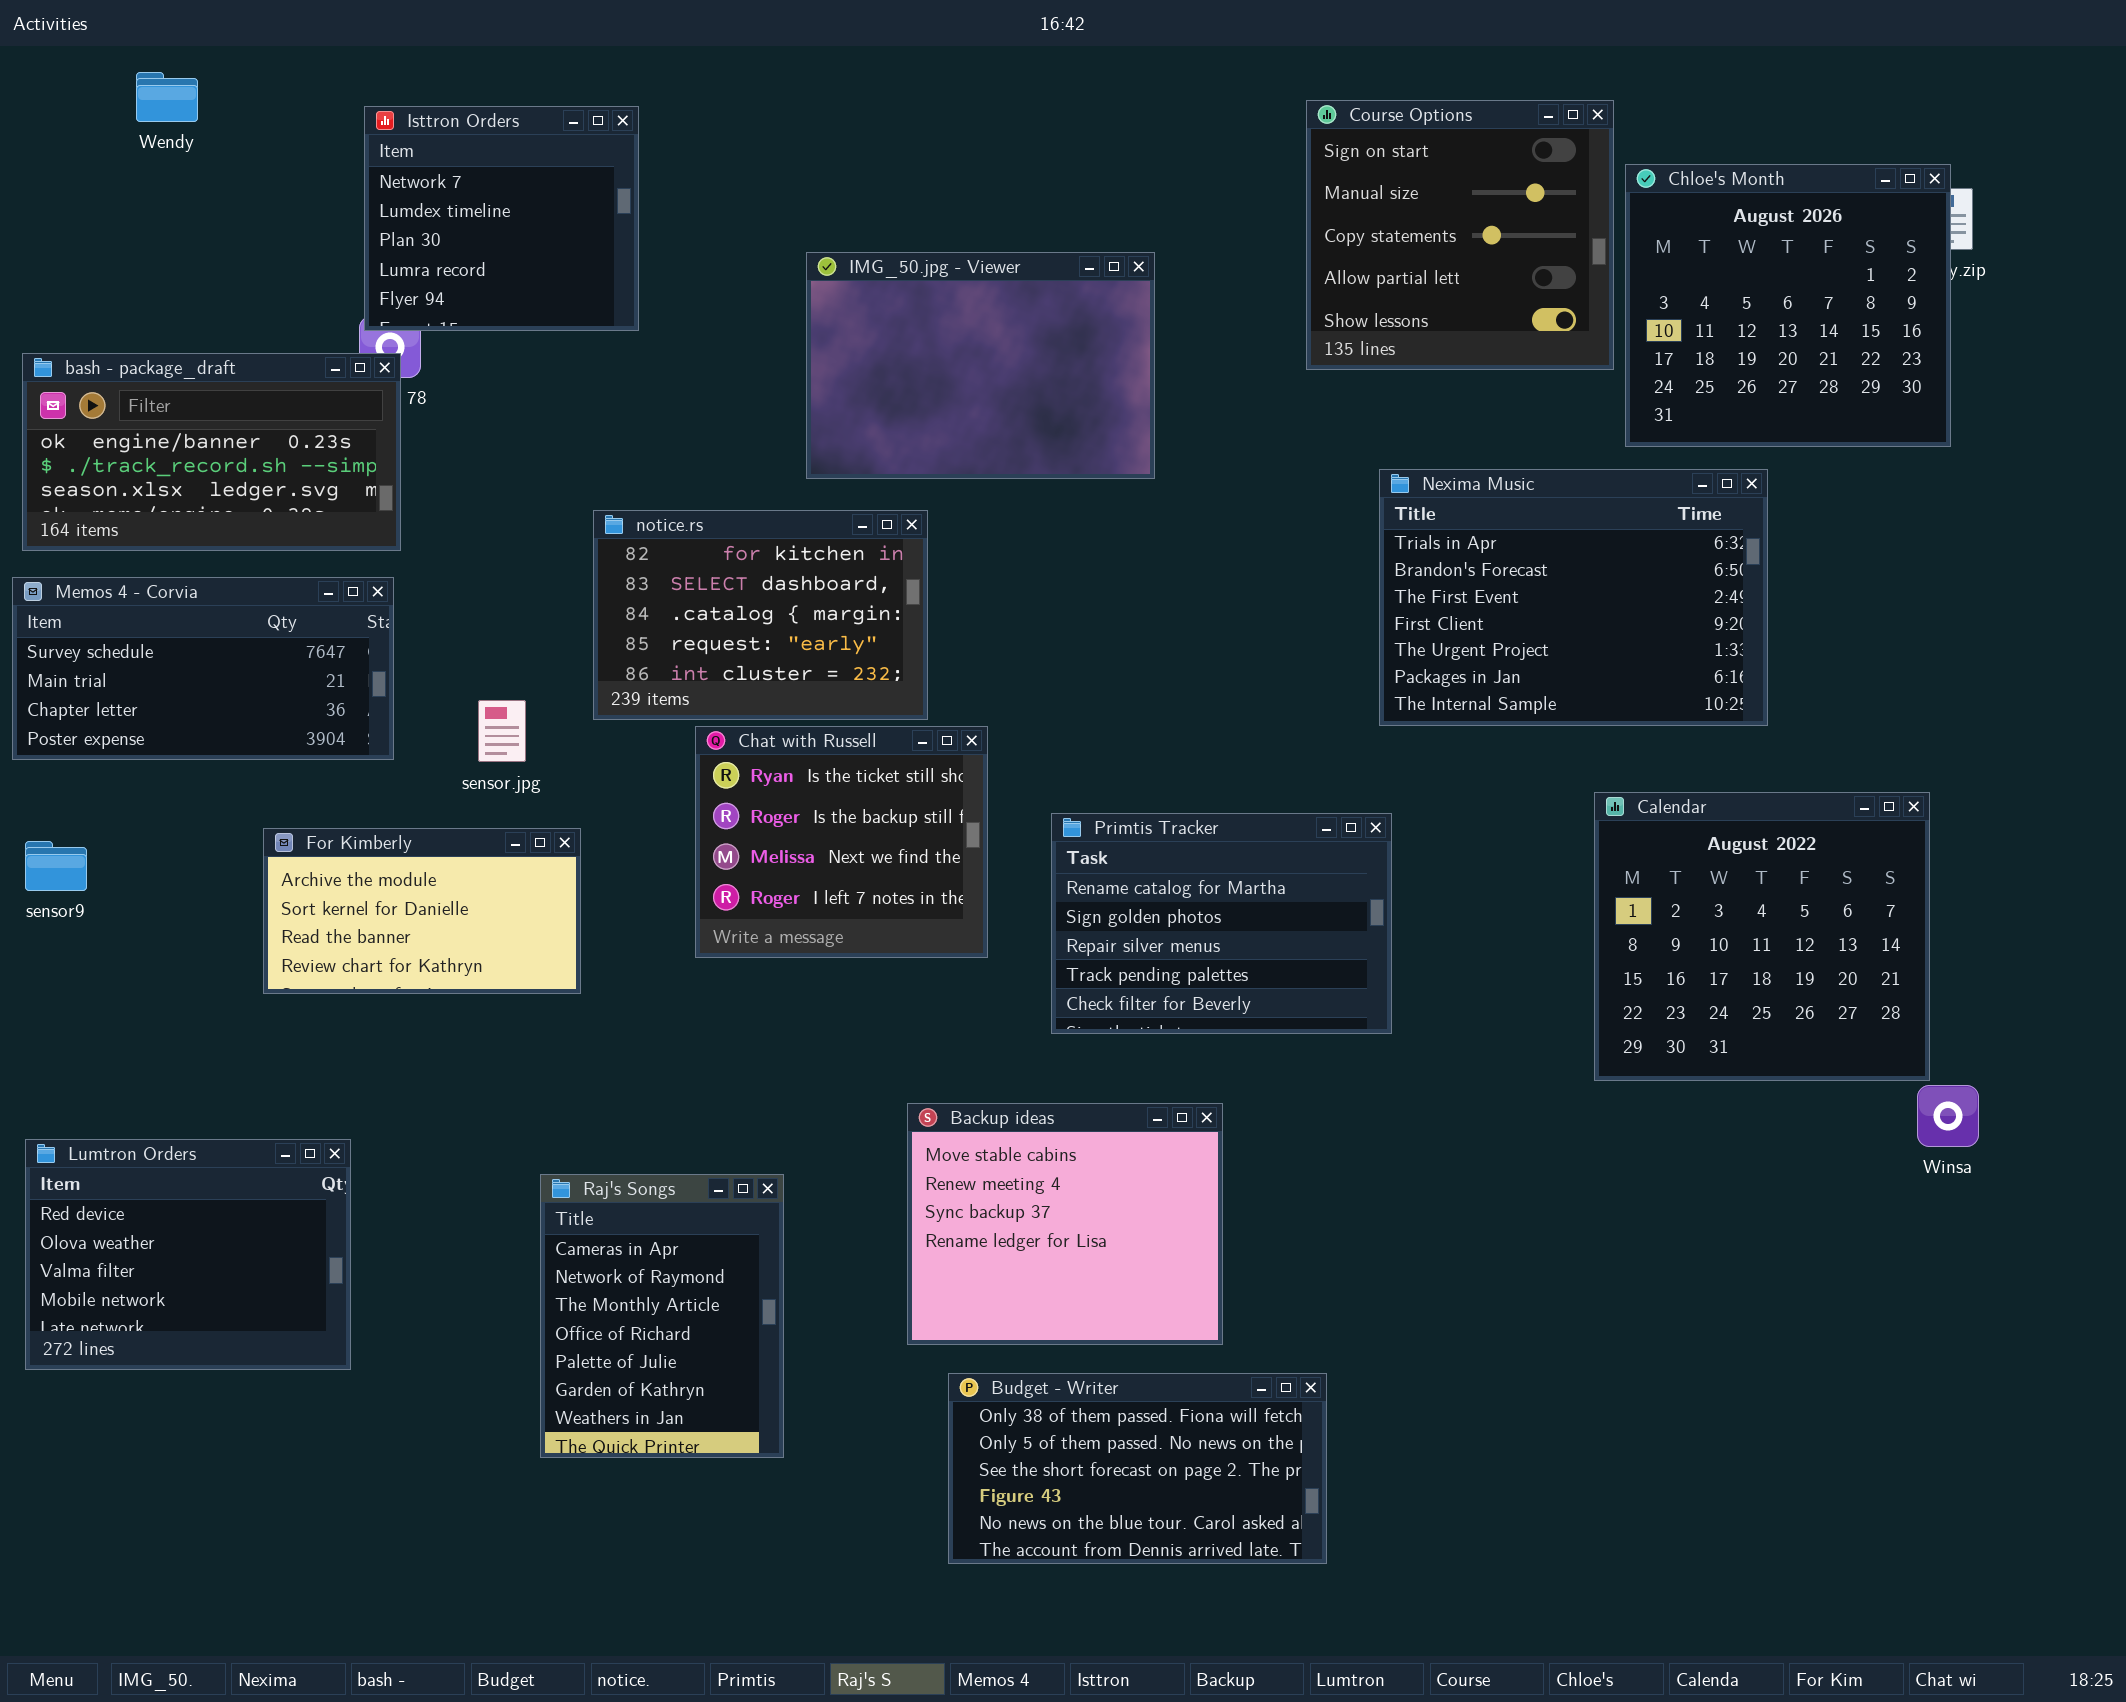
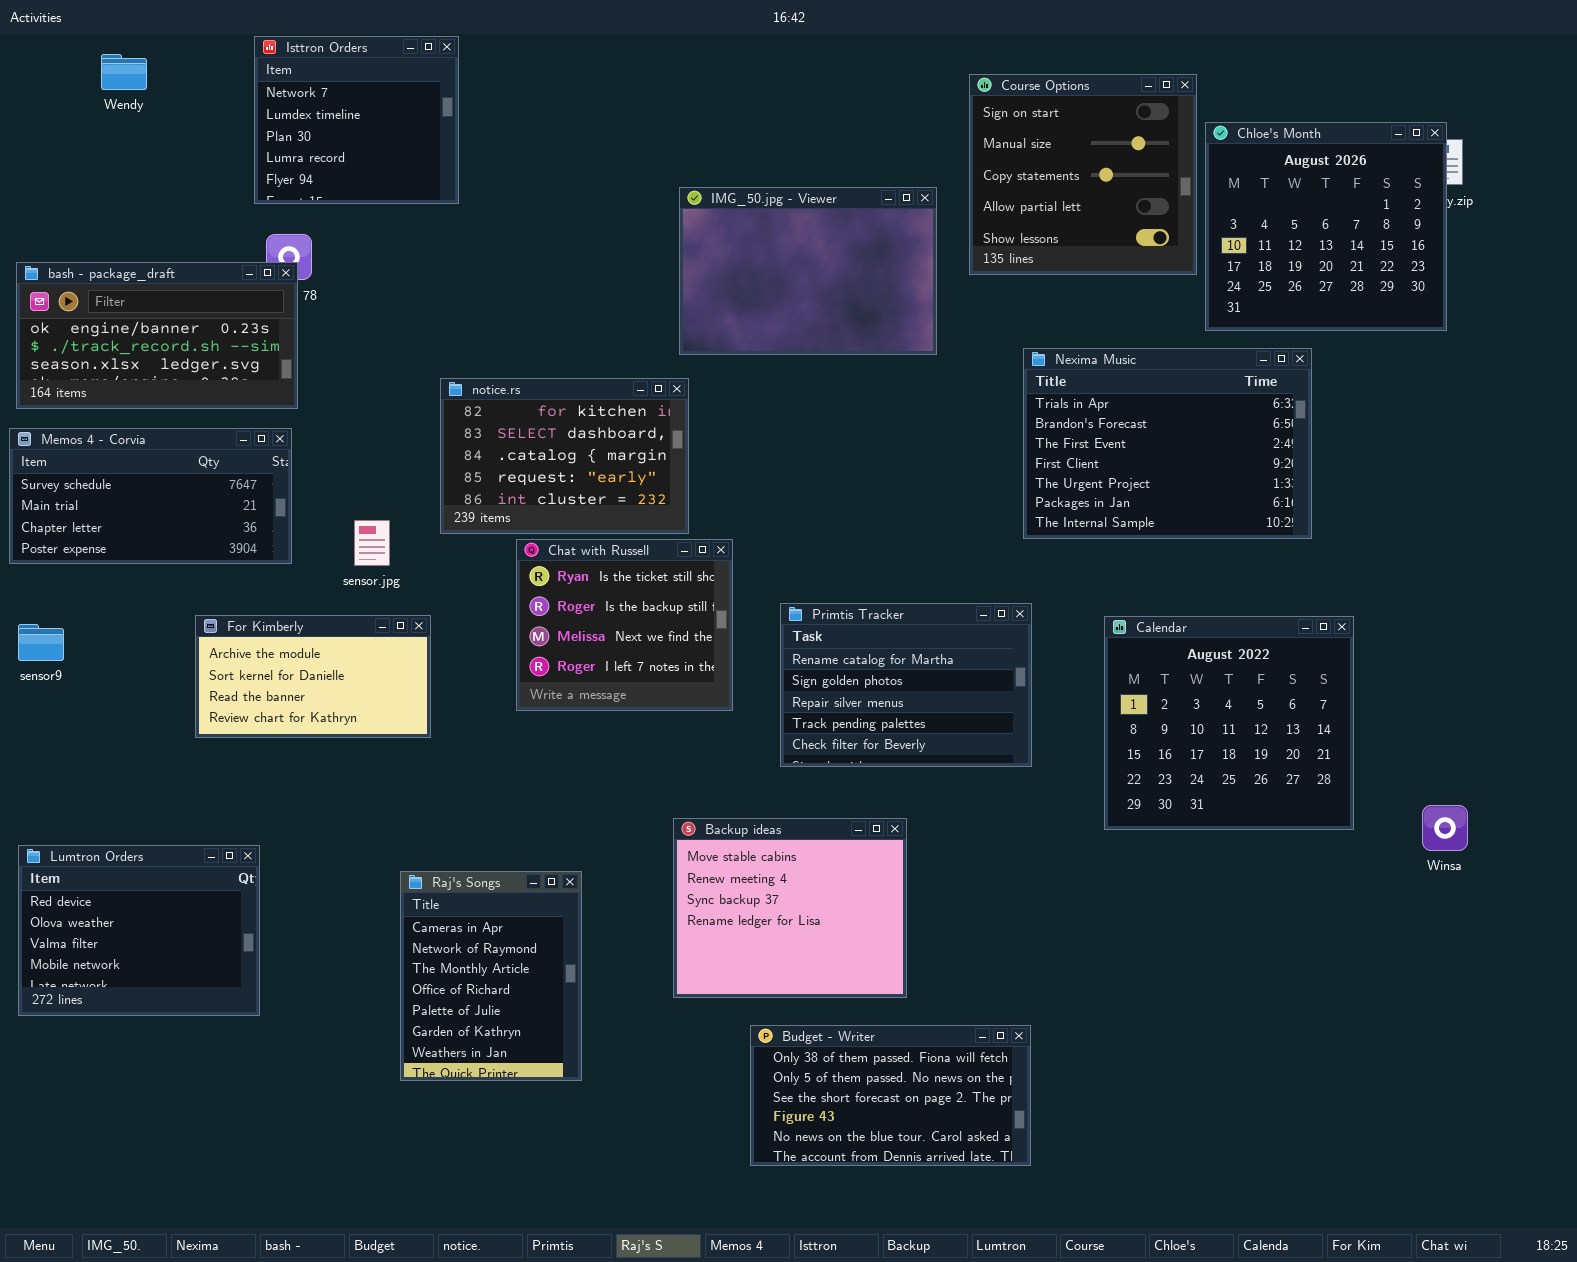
Isttron Orders: [364,106,639,331] -> [254,36,459,204], moved
IMG_50.jpg - Viewer: [806,252,1155,479] -> [679,187,937,355], moved
Calendar: [1594,792,1930,1081] -> [1104,616,1354,830], moved
Budget - Writer: [948,1373,1327,1564] -> [750,1025,1031,1166], moved

